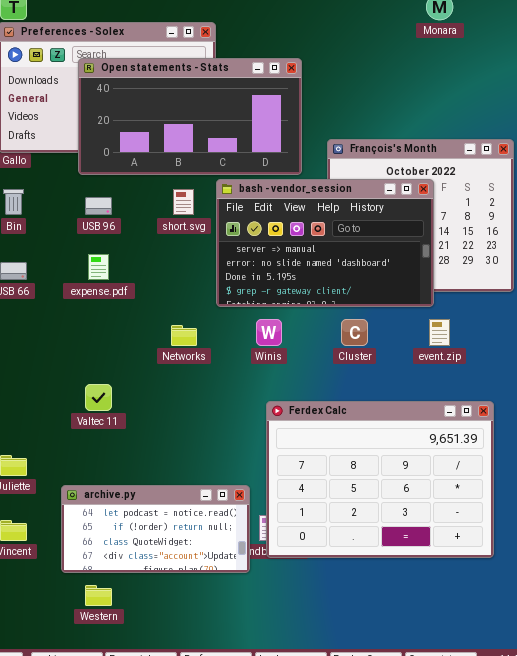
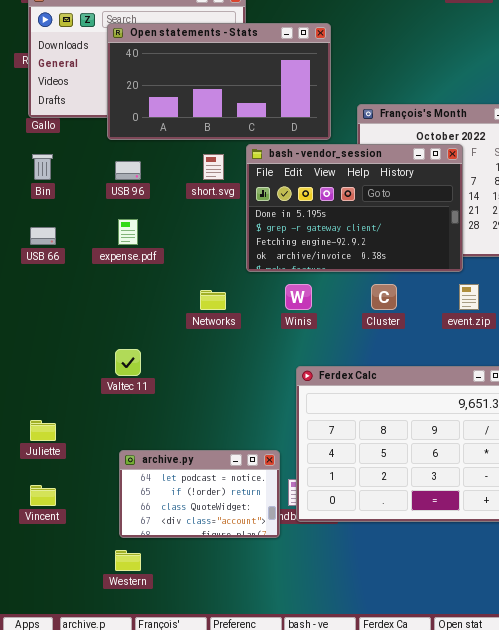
bash - vendor_session: [216,179,434,307] -> [246,144,463,272], scrolled down 2 rows
archive.py: [61,485,250,573] -> [119,450,280,538], resized

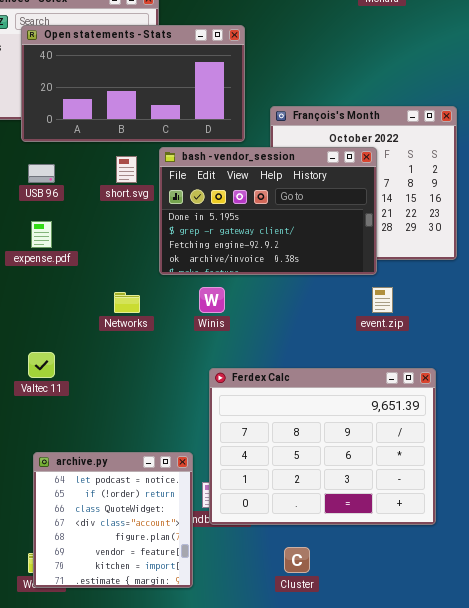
Cluster: [371,284,397,310] -> [284,547,310,573], moved
archive.py: [119,450,280,538] -> [33,452,193,588], resized

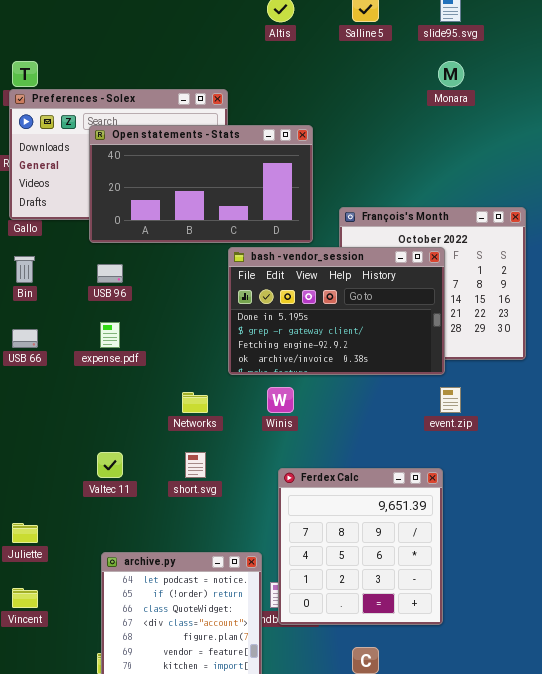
short.svg: [116,156,137,183] -> [185,452,206,478], moved
Ferdex Calc: [209,368,436,525] -> [278,468,443,625], resized

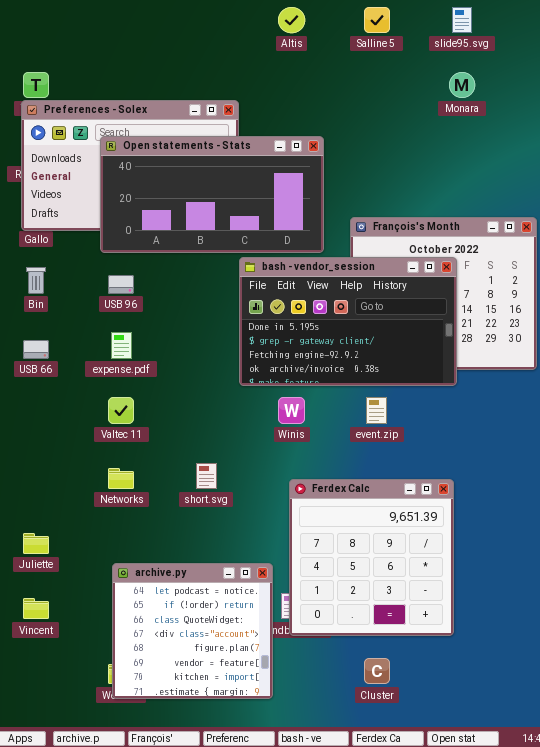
event.zip: [440,387,461,413] -> [366,397,387,424], moved
Networks: [182,392,208,413] -> [108,468,134,489], moved
Valtec 11: [97,452,123,478] -> [108,397,134,424], moved

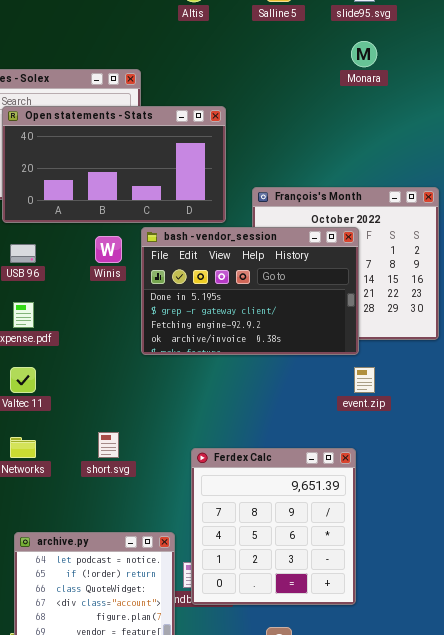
Winis: [278,397,305,424] -> [95,236,122,263], moved
event.zip: [366,397,387,424] -> [354,367,375,393], moved

